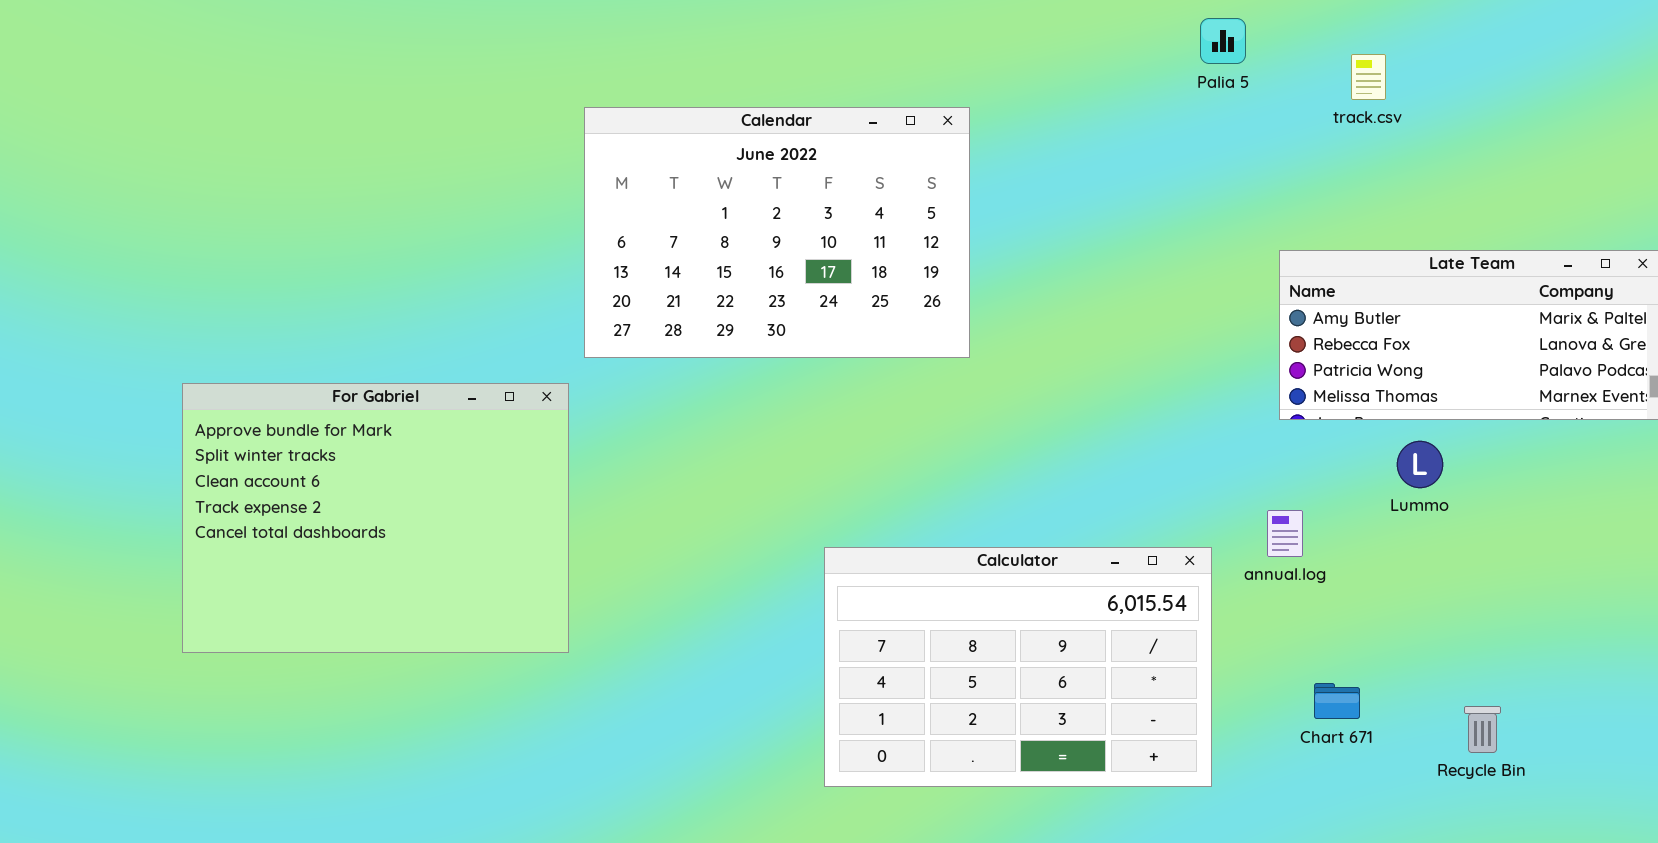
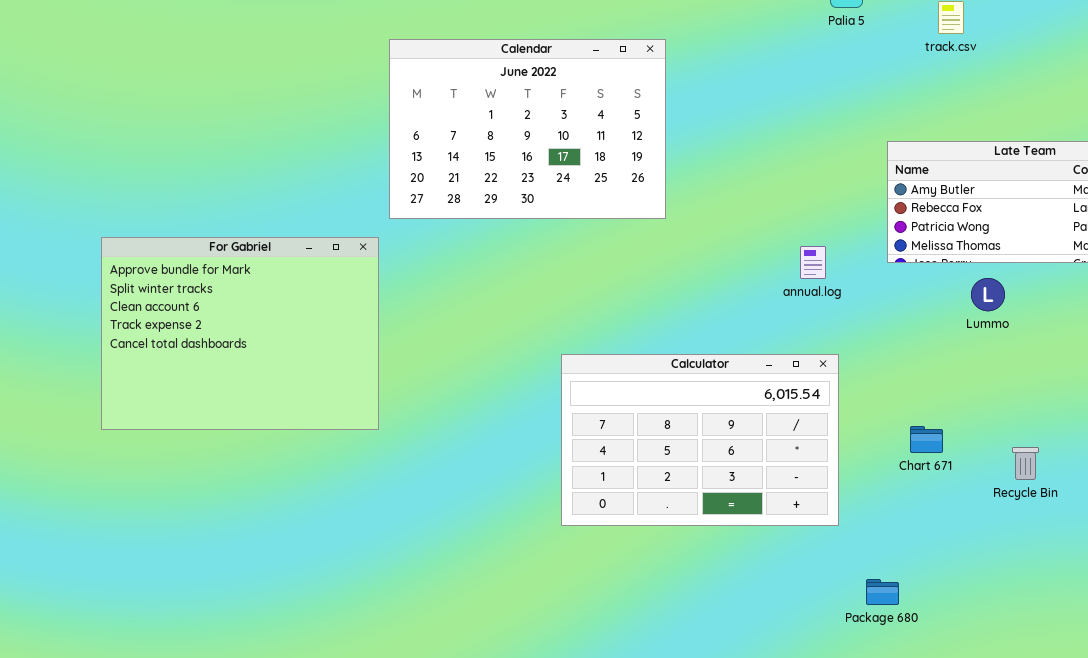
annual.log: [1267,510,1303,557] -> [800,246,826,279], moved
Chart 671: [1314,683,1360,719] -> [910,426,943,453], moved
Recycle Bin: [1464,706,1501,753] -> [1012,447,1039,480], moved

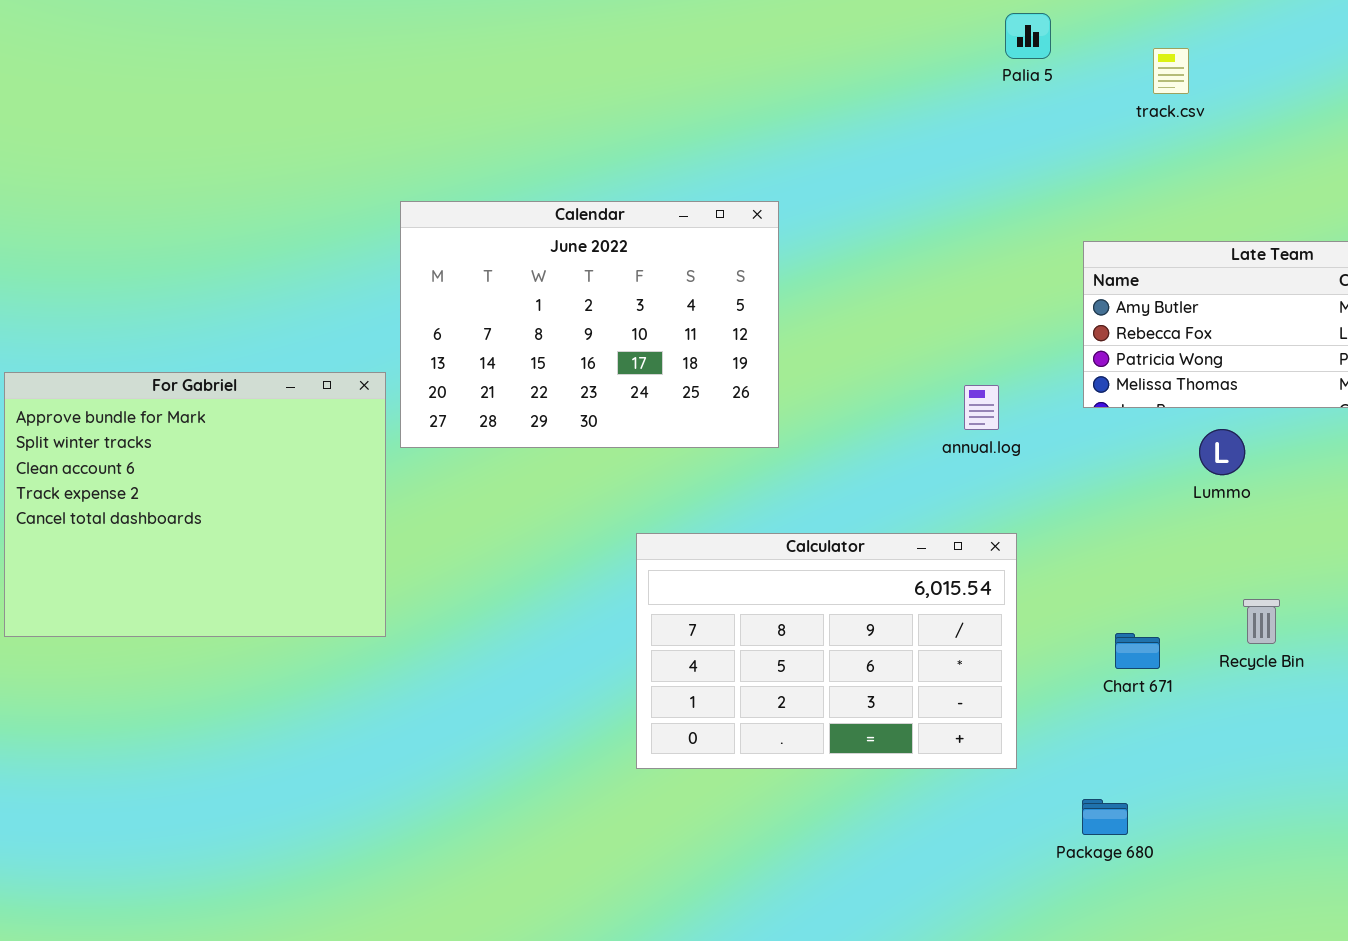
Calendar: [389,39,666,219] -> [400,201,779,448], moved
Recycle Bin: [1012,447,1039,480] -> [1243,599,1280,644], moved
Package 680: [866,579,899,605] -> [1082,799,1128,835], moved

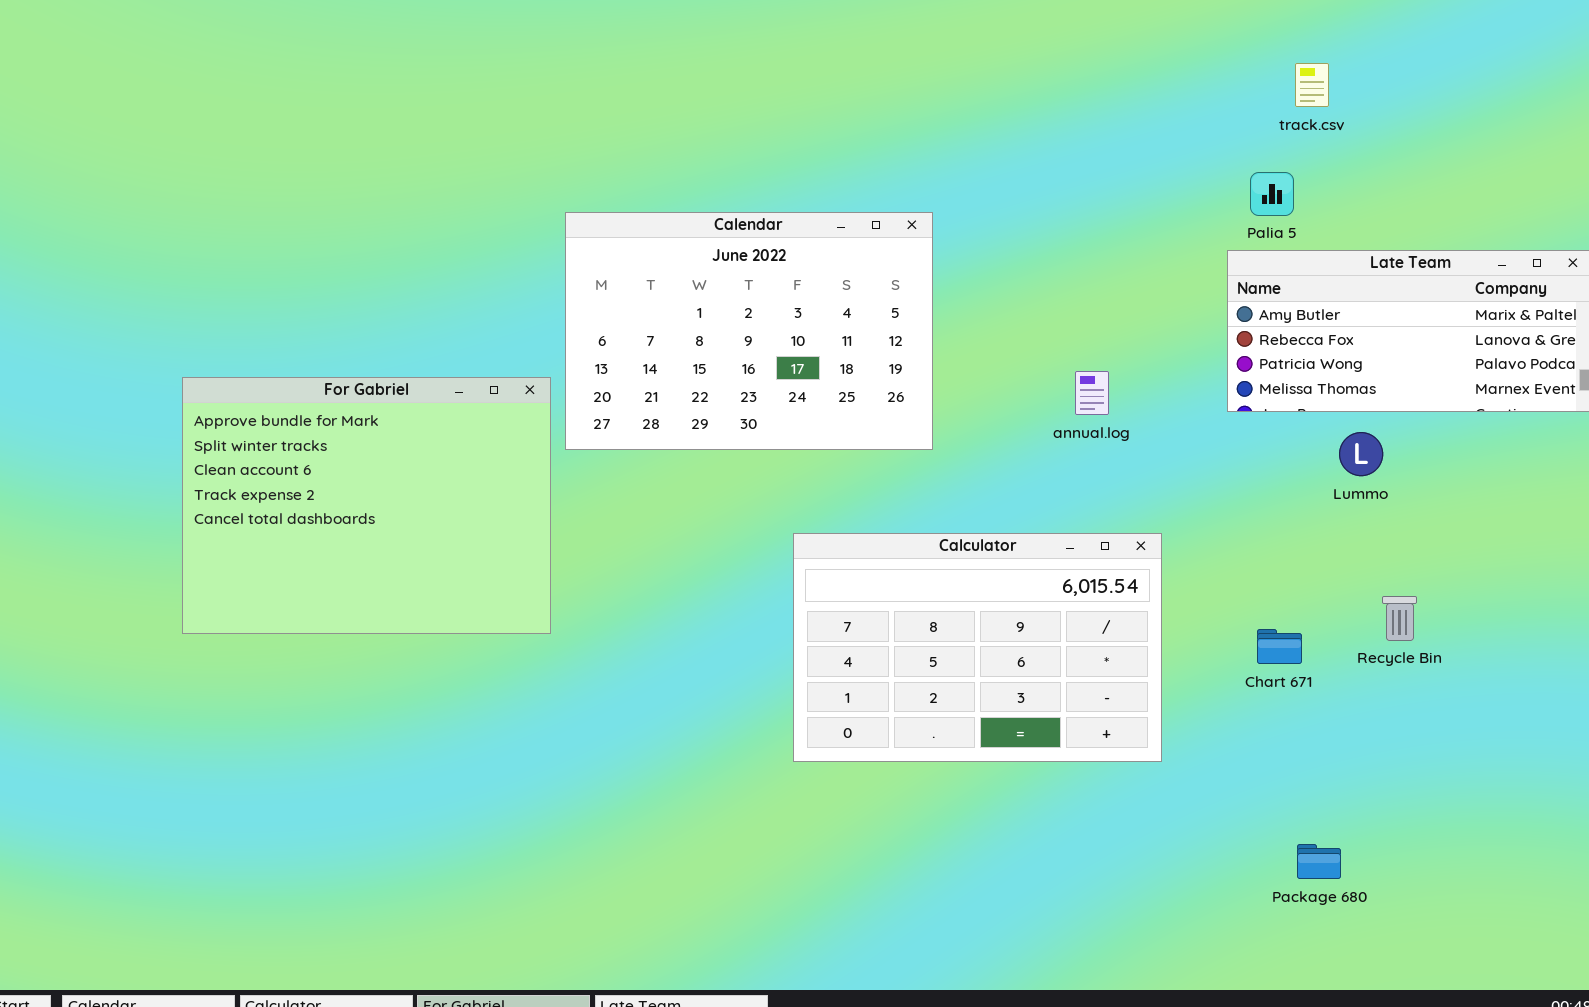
Palia 5: [1005,13,1051,59] -> [1250,172,1294,216], moved
annual.log: [964,385,999,430] -> [1075,371,1109,415], moved
Package 680: [1082,799,1128,835] -> [1297,844,1341,879], moved

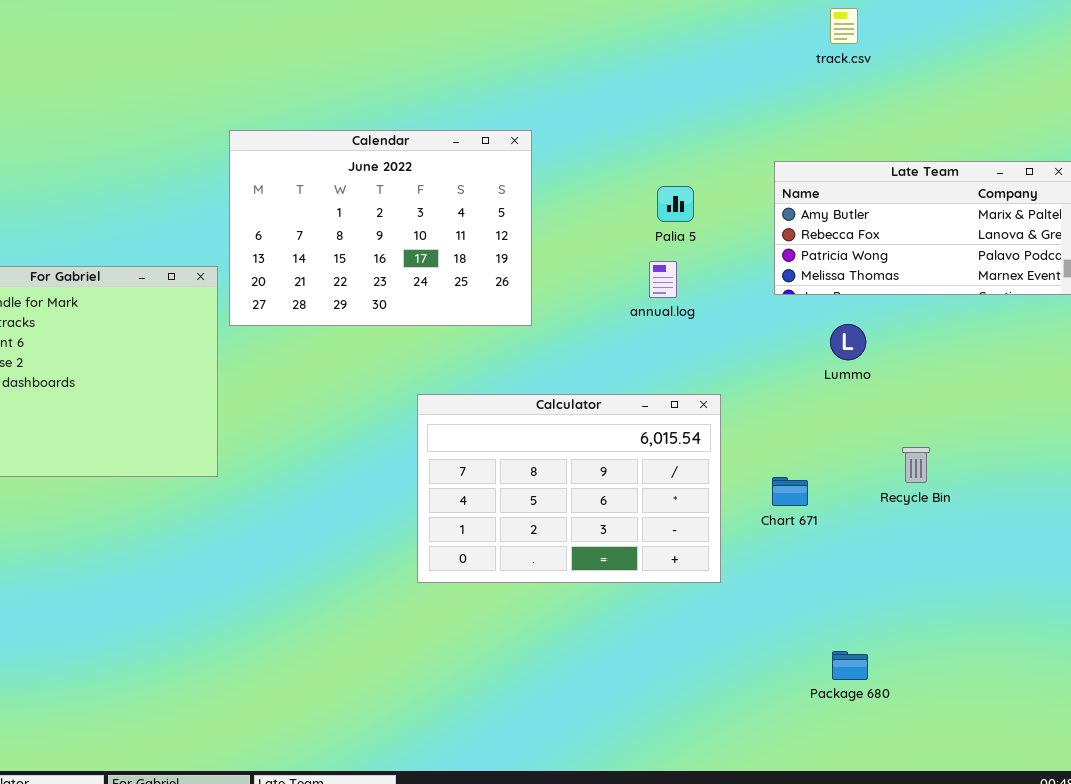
Palia 5: [1250,172,1294,216] -> [657,186,694,222], moved
Lummo: [1339,432,1383,476] -> [830,324,866,360], moved
Chart 671: [1257,629,1302,664] -> [772,477,808,506], moved

